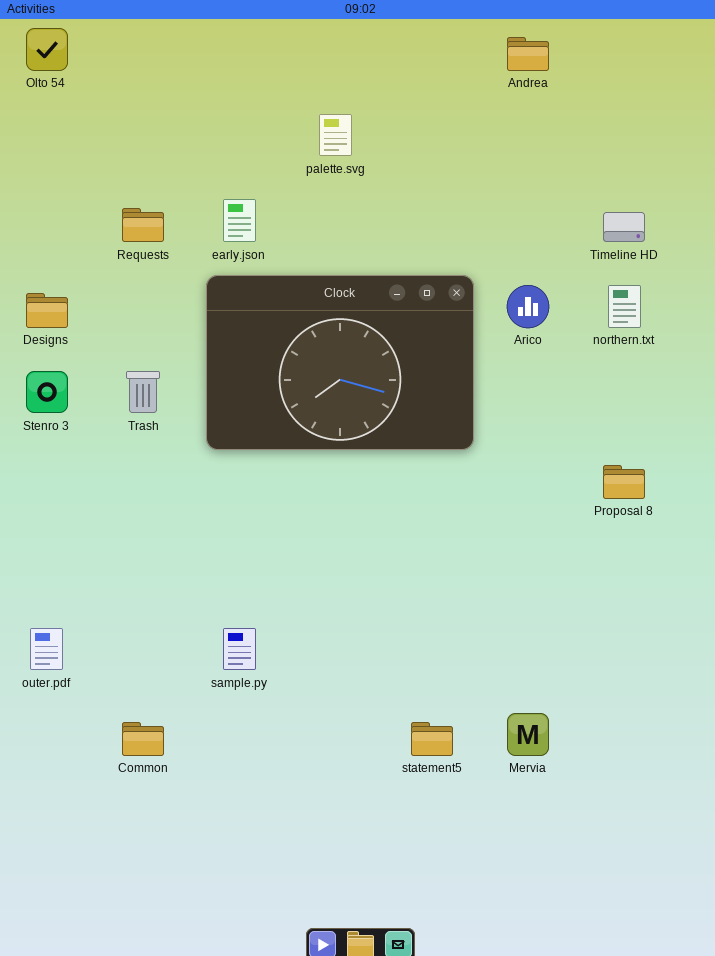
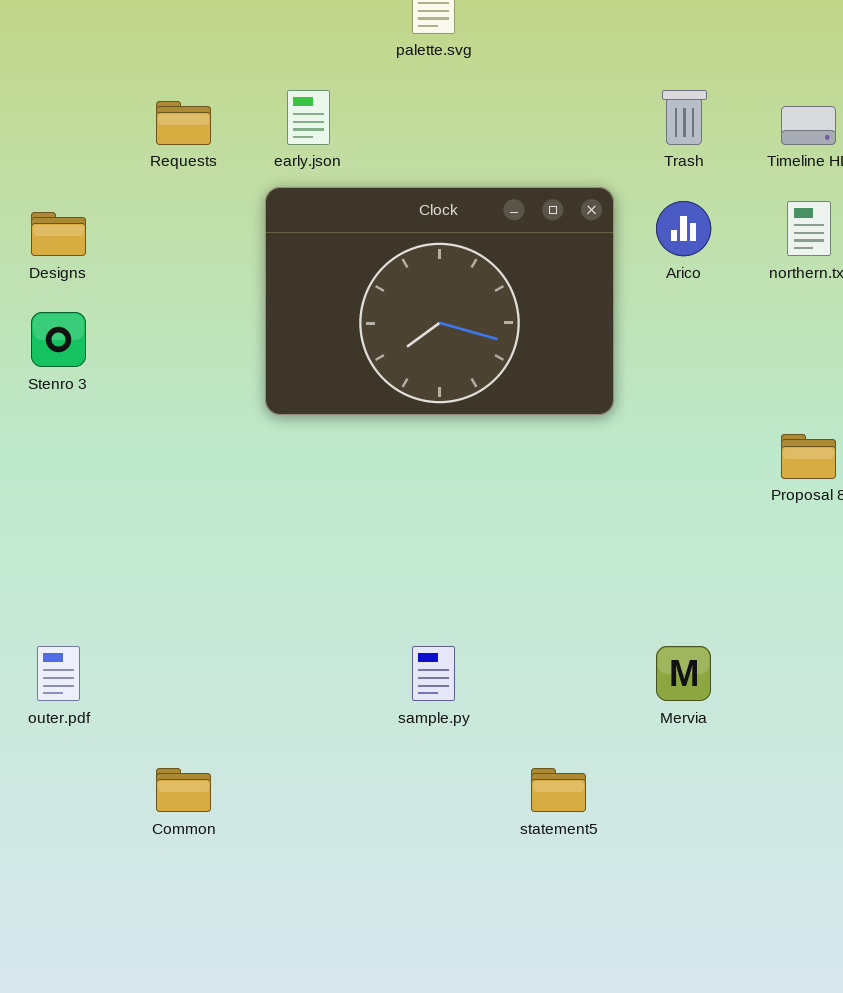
Trash: [126,371,160,413] -> [662,90,707,145], moved
sample.py: [223,628,256,670] -> [412,646,455,701], moved
Mervia: [507,713,549,756] -> [656,646,711,701], moved

